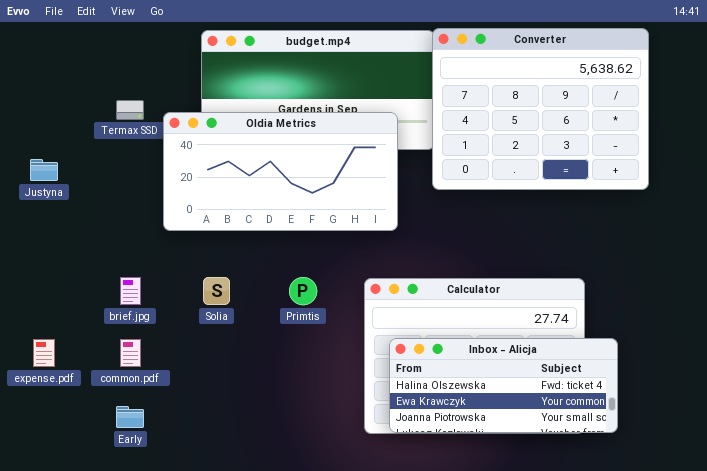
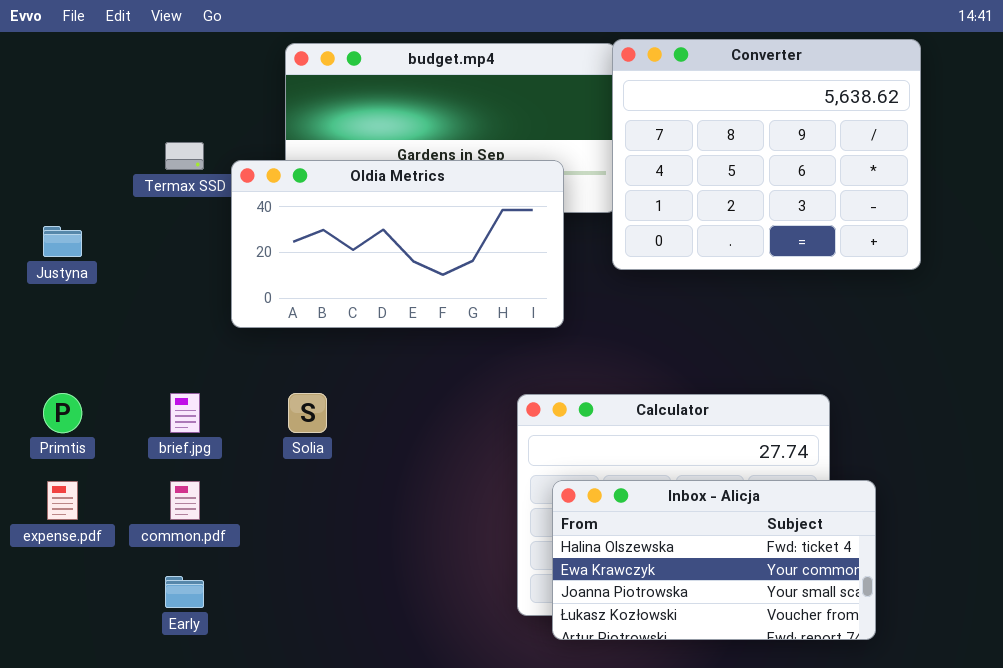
Primtis: [289,277,317,305] -> [43,393,82,433], moved
Inbox - Alicja: [389,338,618,433] -> [552,480,876,640], resized

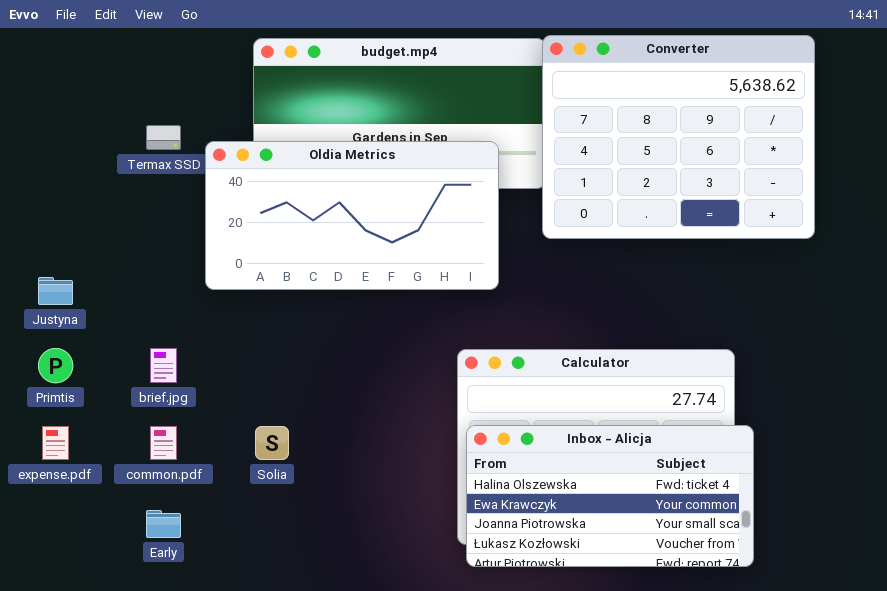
Justyna: [43,226,82,257] -> [38,277,73,305], moved
Solia: [288,393,327,433] -> [255,426,289,460], moved
Inbox - Alicja: [552,480,876,640] -> [466,425,754,567], moved

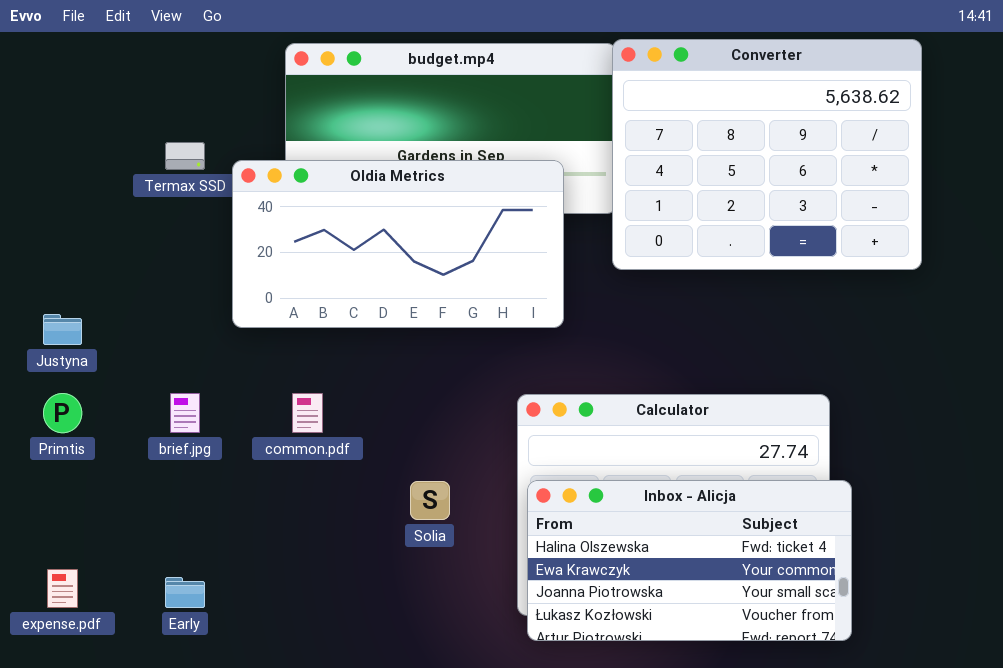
expense.pdf: [42,426,69,460] -> [47,569,78,608], moved
common.pdf: [150,426,177,460] -> [292,393,323,433], moved
Solia: [255,426,289,460] -> [410,481,450,520], moved

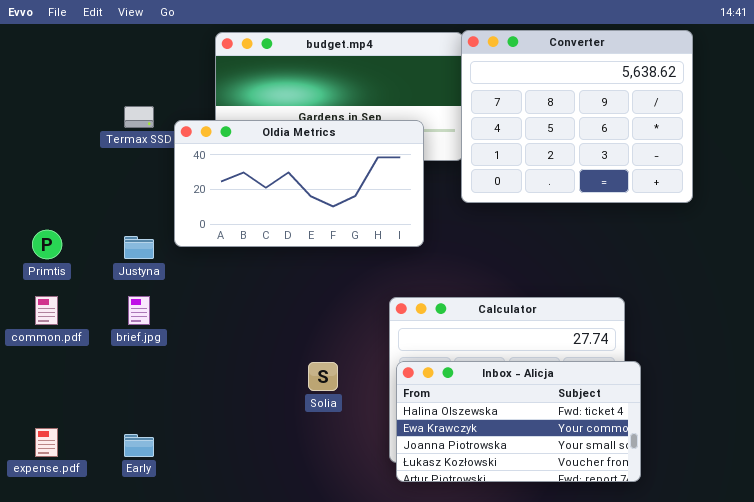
Justyna: [43,314,82,345] -> [124,236,154,259], moved
Primtis: [43,393,82,433] -> [32,230,62,259], moved
common.pdf: [292,393,323,433] -> [35,296,58,325], moved

